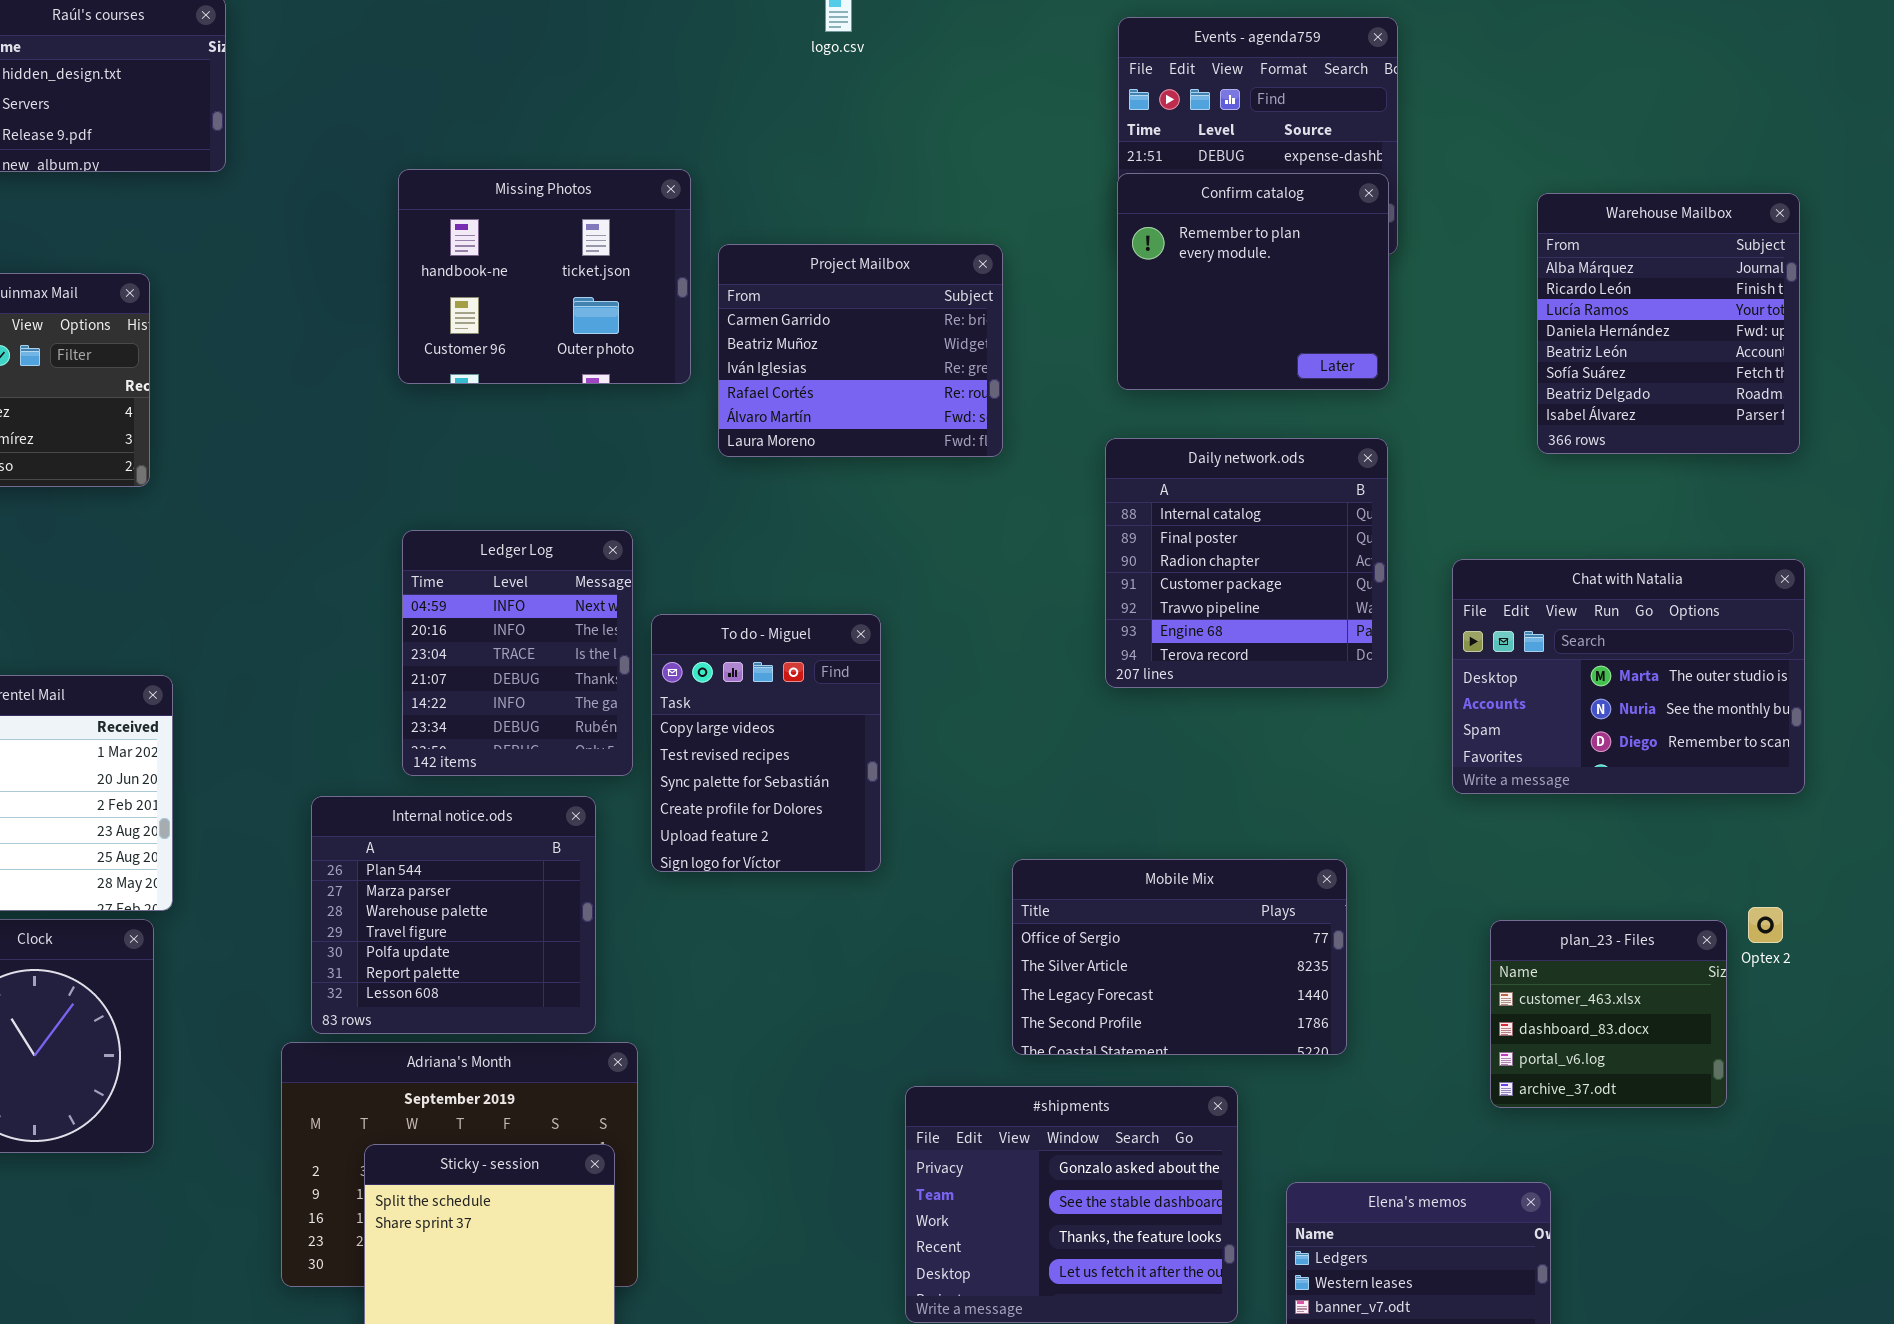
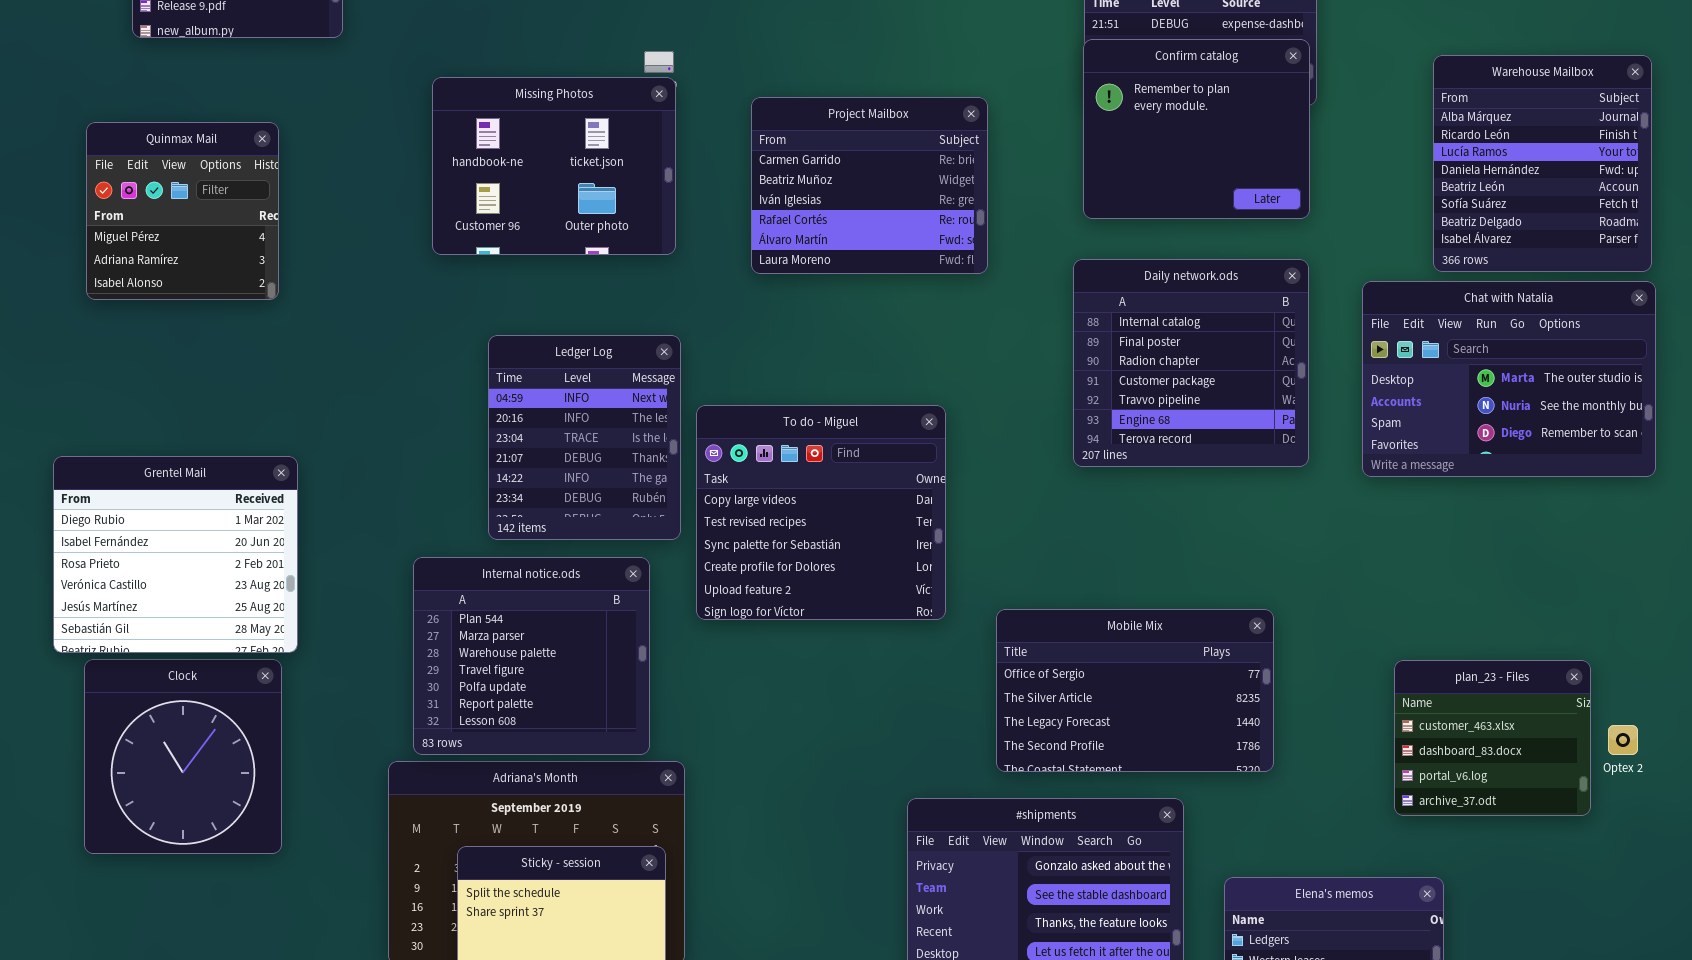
Missing Photos: [398,169,691,384] -> [432,77,676,255], moved
Chat with Natalia: [1452,559,1805,794] -> [1362,281,1656,477], moved
To do - Miguel: [651,614,881,872] -> [696,405,946,620], resized
Optex 2: [1748,907,1783,943] -> [1608,725,1638,755], moved

